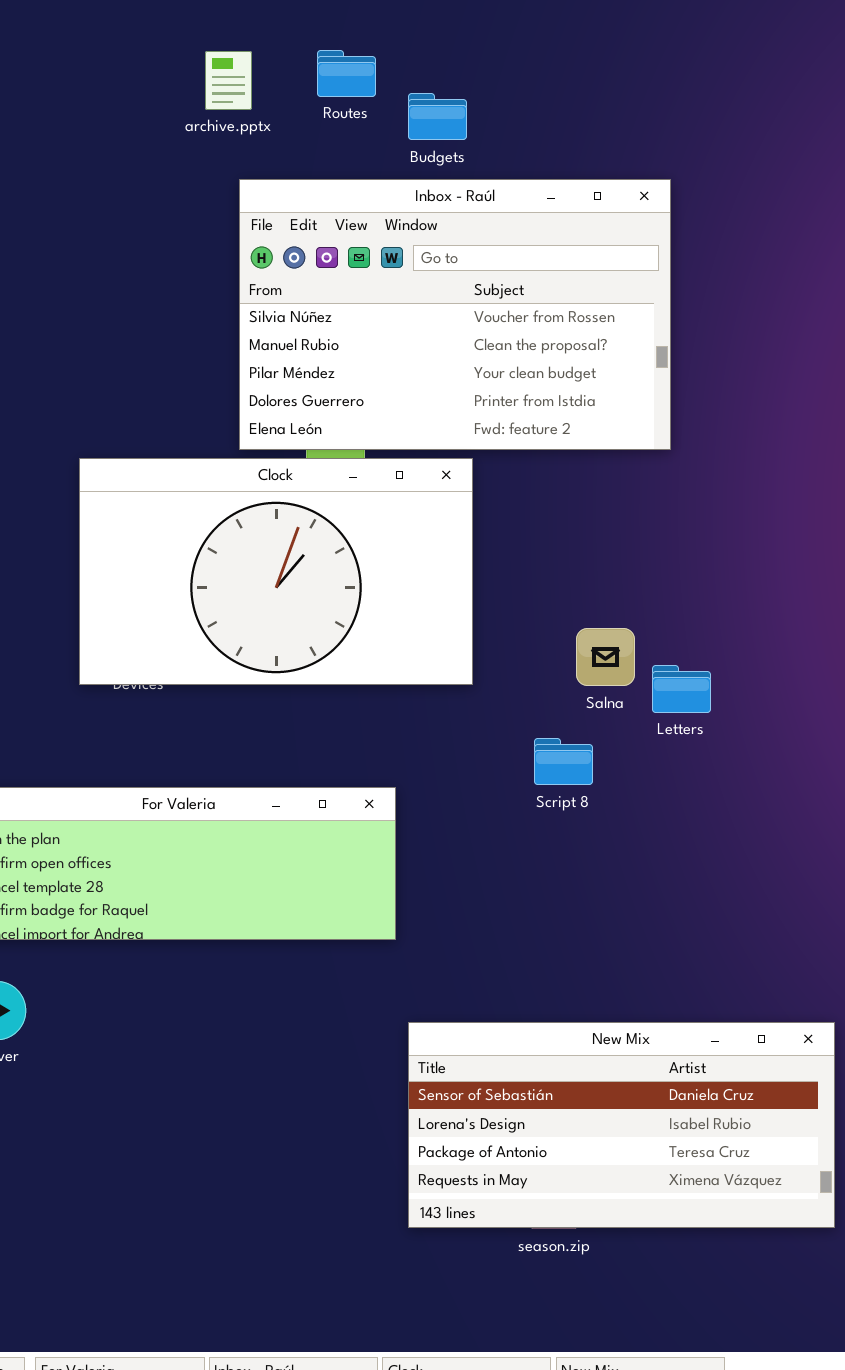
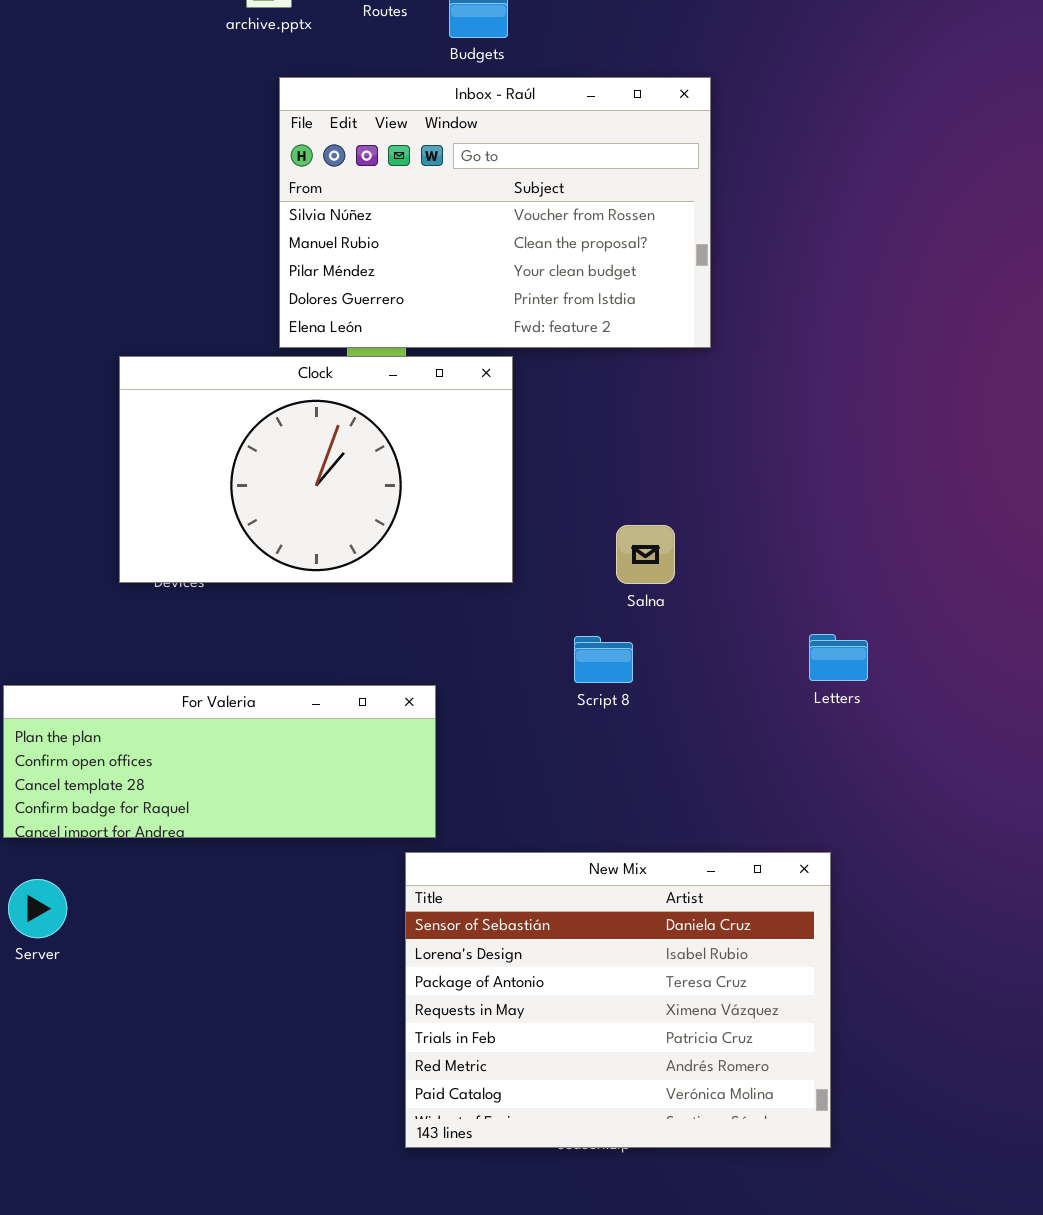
Letters: [652,665,711,713] -> [809,634,868,681], moved
New Mix: [408,1022,835,1228] -> [405,852,831,1148], moved, resized

